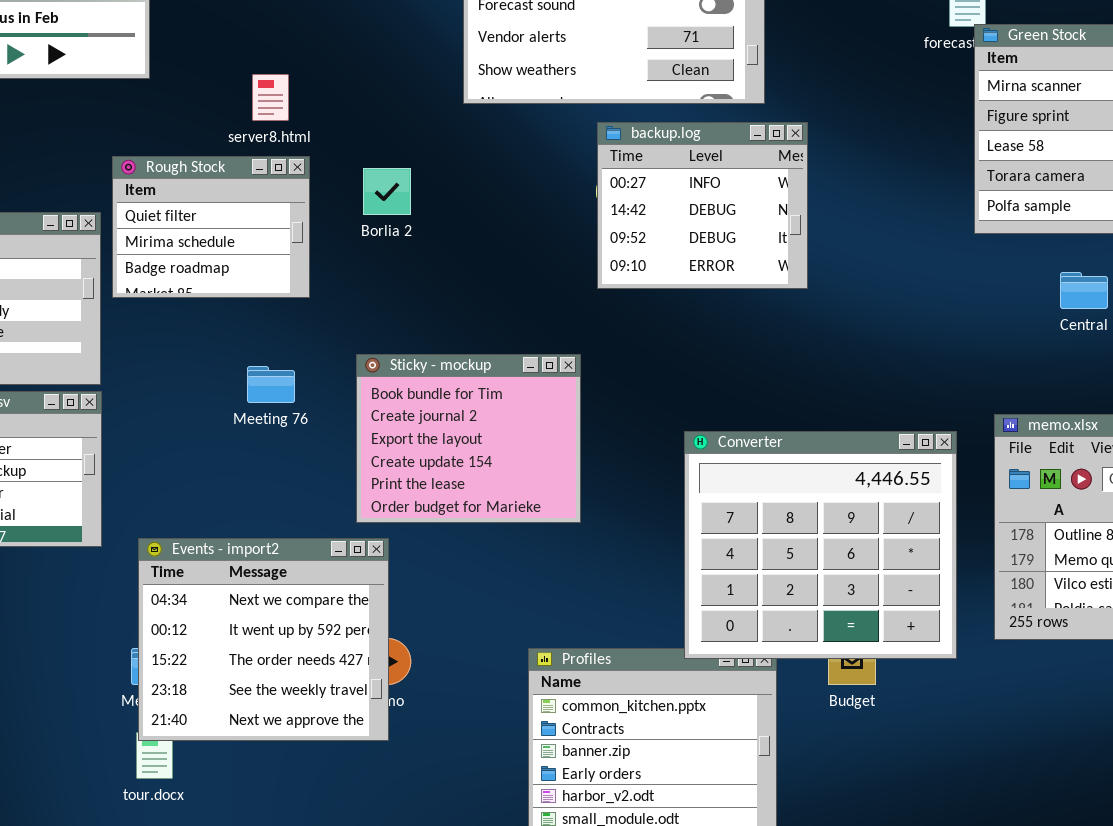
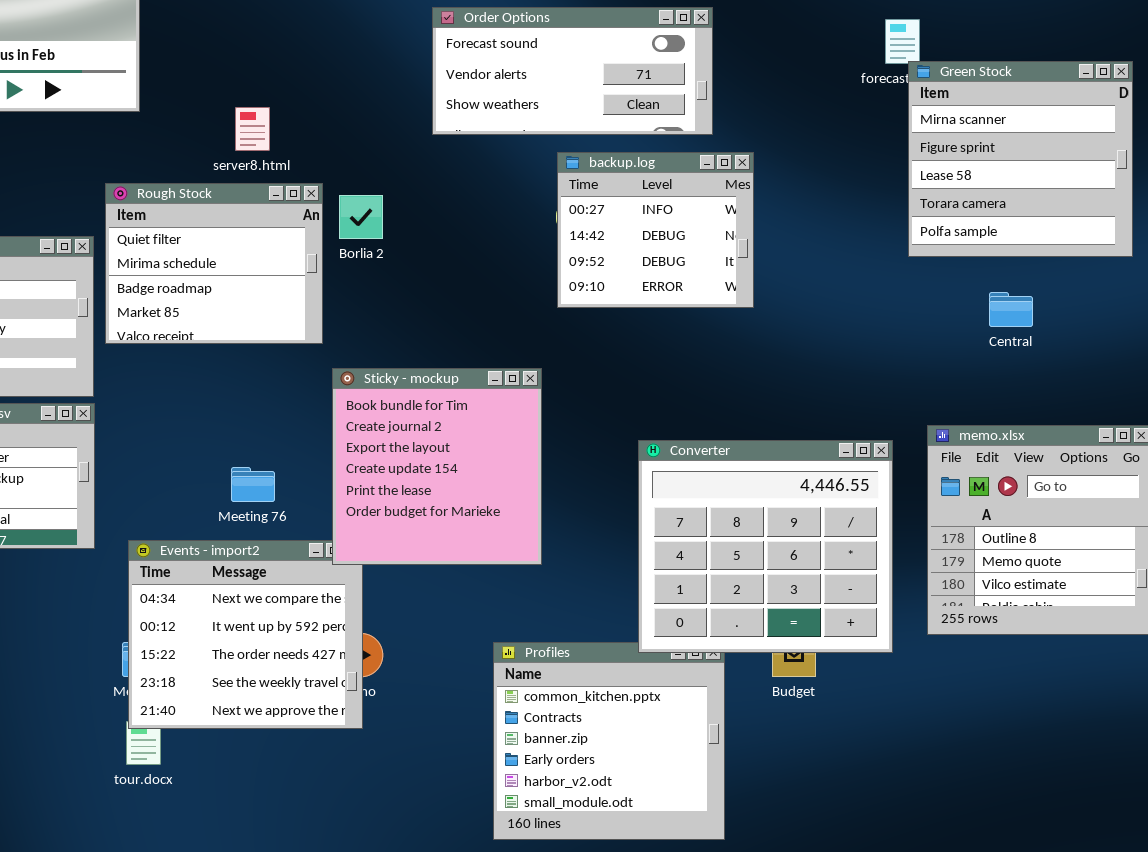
Rough Stock: [112,156,310,298] -> [105,183,323,344], resized
Sticky - mockup: [356,354,581,523] -> [332,368,542,565], resized
Meeting 76: [247,366,295,403] -> [231,467,275,502], moved

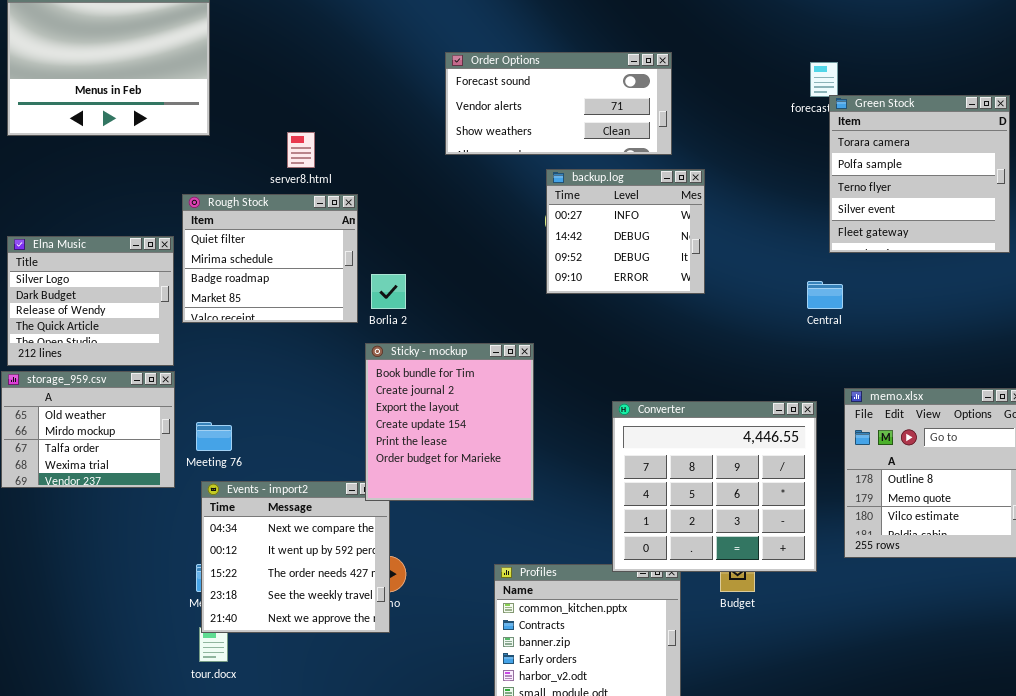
Green Stock: [908,61,1133,257] -> [829,95,1010,253], scrolled down 3 rows
Borlia 2: [339,195,383,239] -> [371,274,406,309], moved
Central: [989,292,1033,327] -> [807,281,843,309], moved
Meeting 76: [231,467,275,502] -> [196,422,232,451], moved

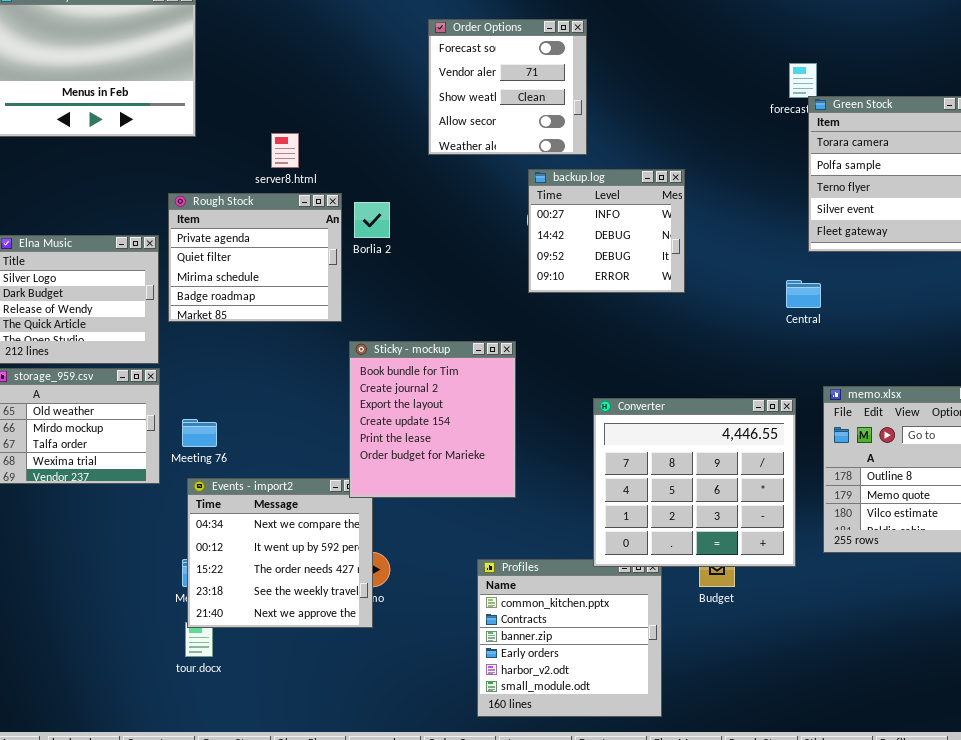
Order Options: [445,52,672,155] -> [428,19,587,155], resized
Rough Stock: [182,194,358,323] -> [168,193,342,322], scrolled up 1 row
Borlia 2: [371,274,406,309] -> [354,202,390,238], moved

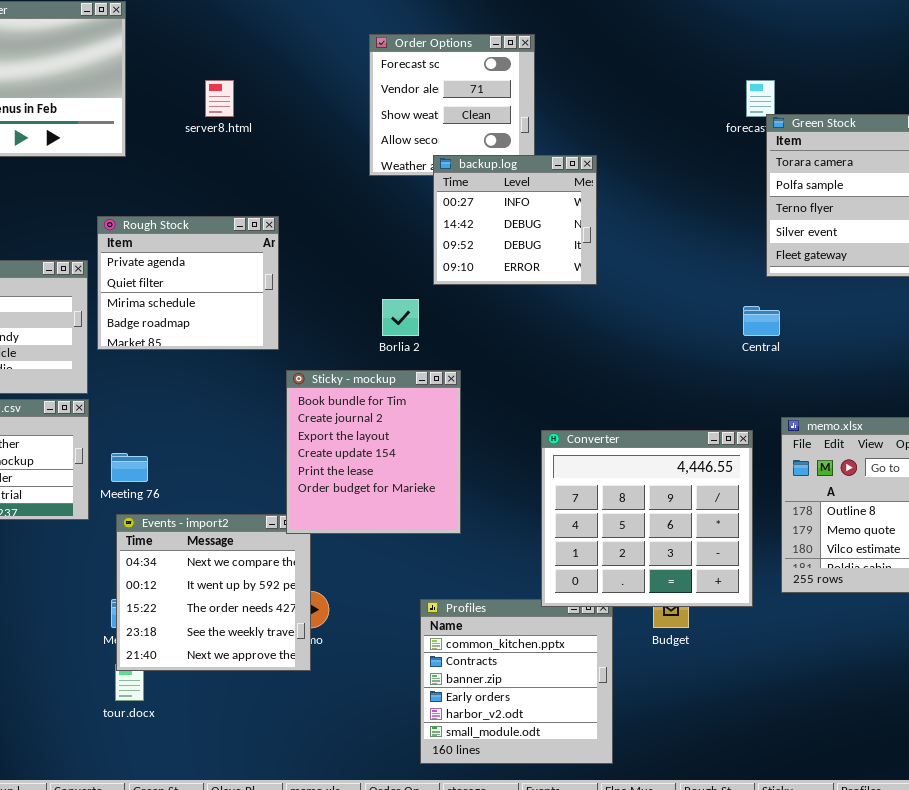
server8.html: [271,133,299,168] -> [205,80,234,117], moved
backup.log: [528,169,685,293] -> [433,155,597,285], moved
Borlia 2: [354,202,390,238] -> [382,299,419,336], moved

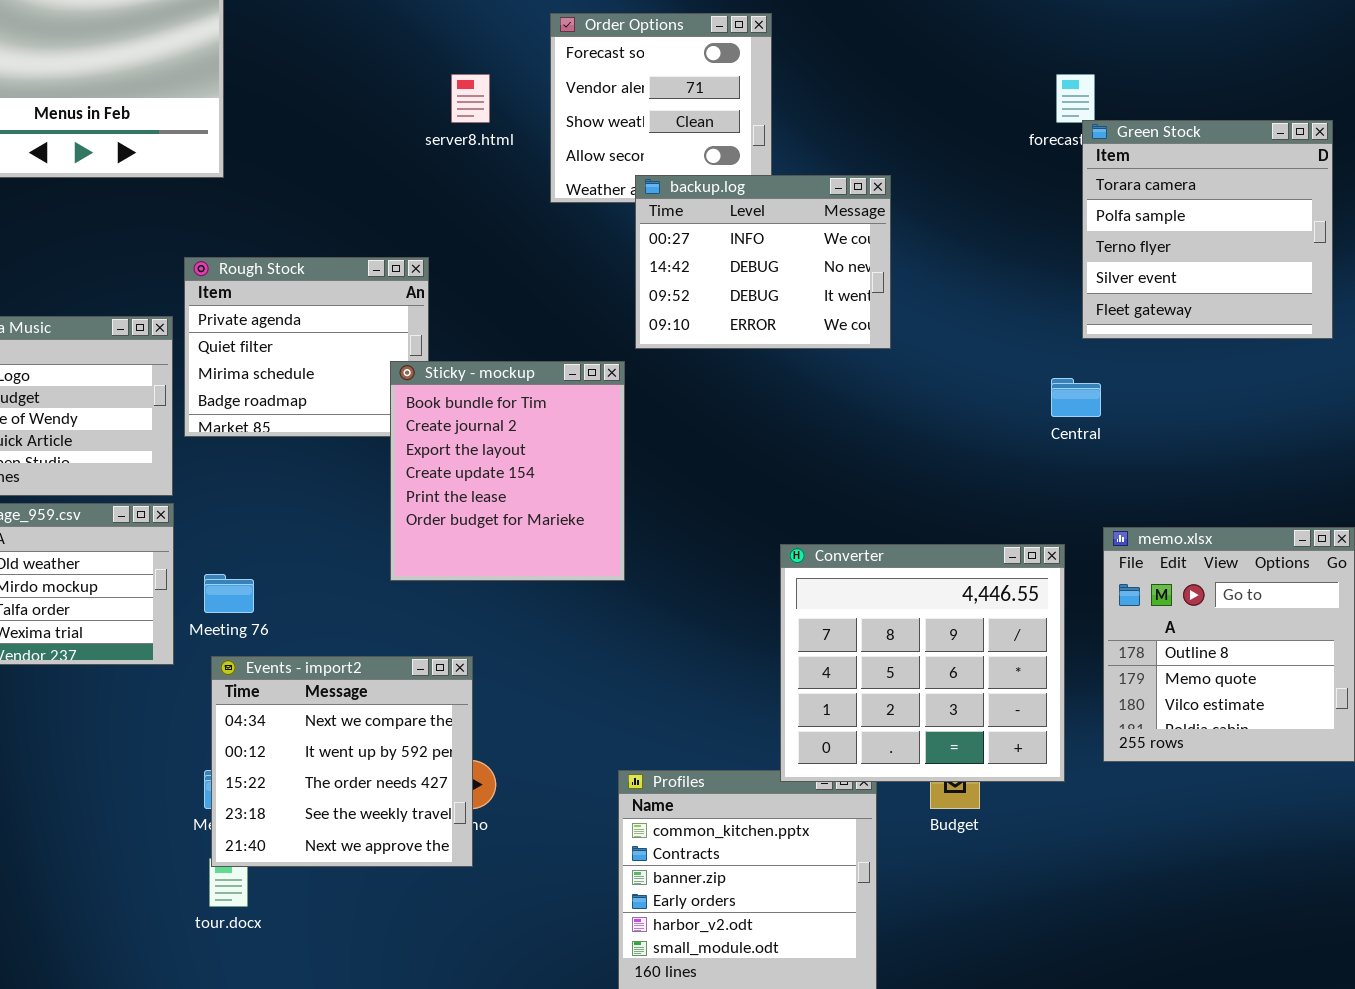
server8.html: [205,80,234,117] -> [451,74,490,123], moved
backup.log: [433,155,597,285] -> [635,175,891,349], resized
Sticky - mockup: [286,370,461,534] -> [390,361,625,581], moved

